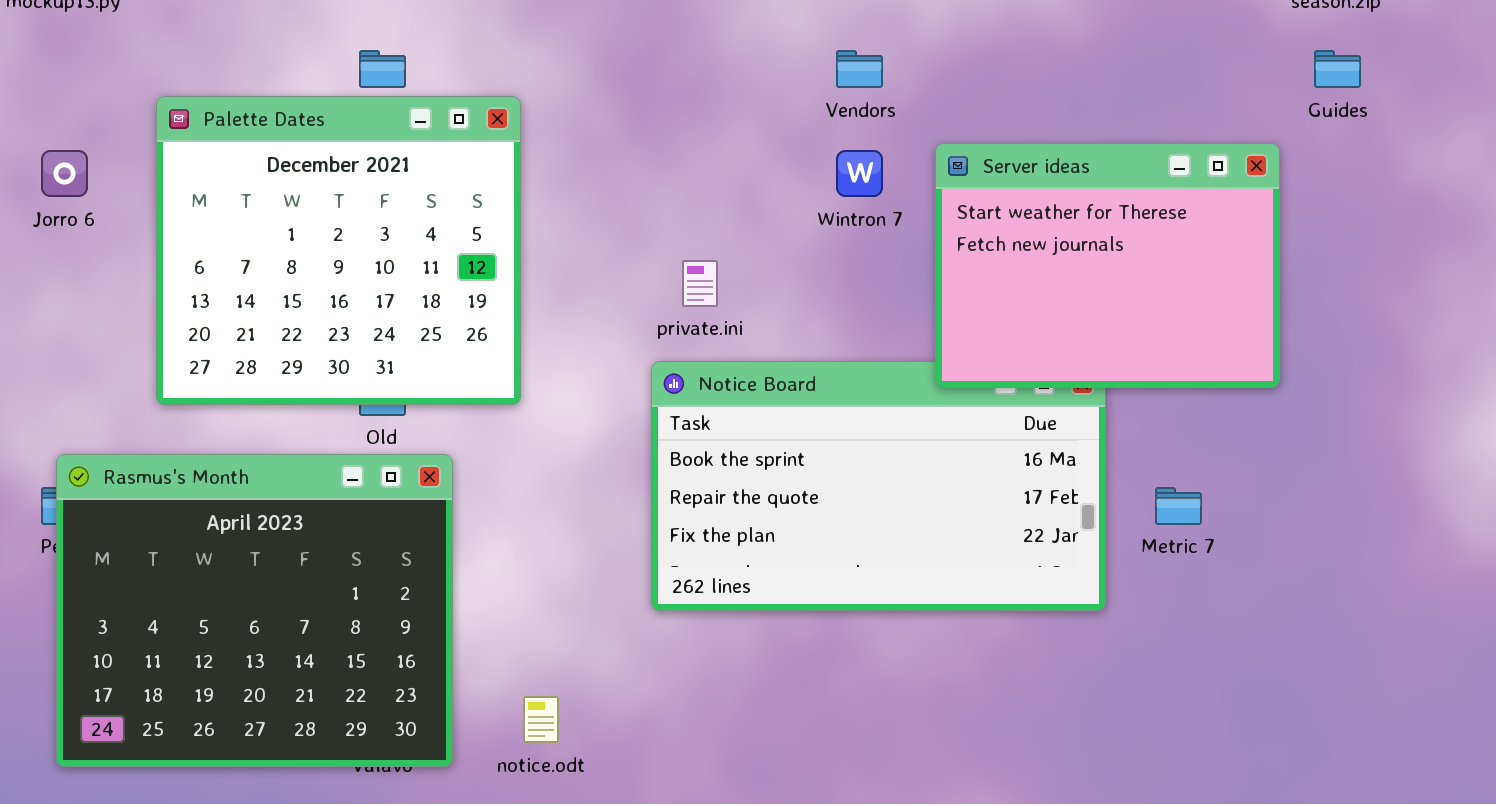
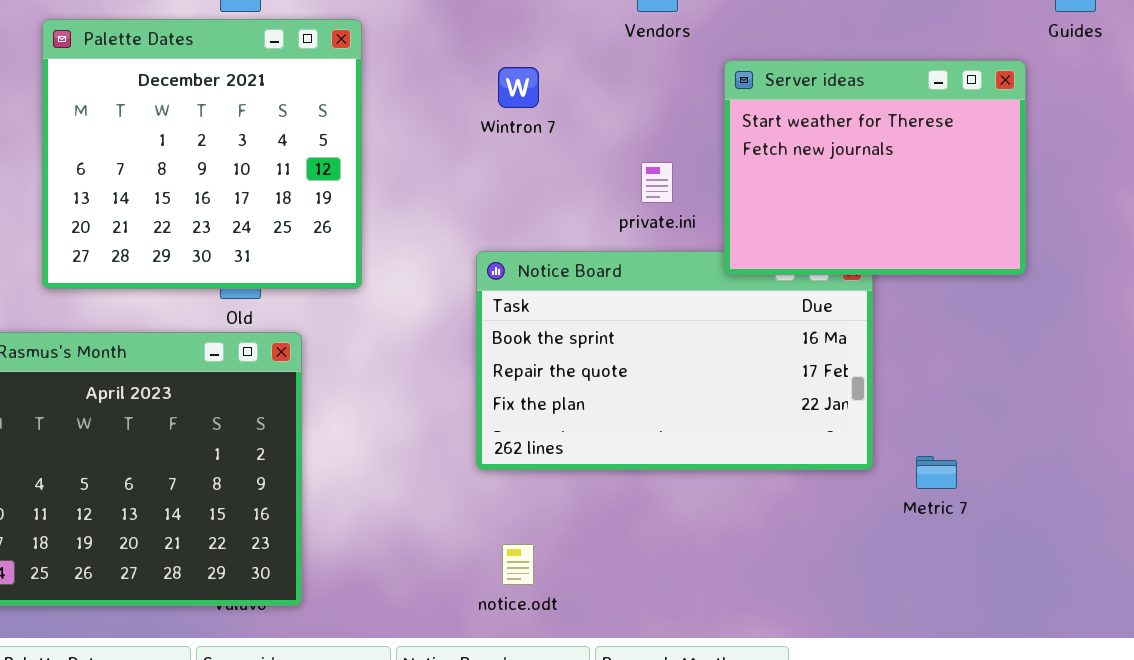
Wintron 7: [836,150,883,197] -> [498,67,539,108], moved
private.ini: [682,260,718,307] -> [641,162,673,203], moved
Metric 7: [1155,487,1202,525] -> [916,456,957,489], moved
notice.odt: [523,696,559,743] -> [502,544,534,585], moved

